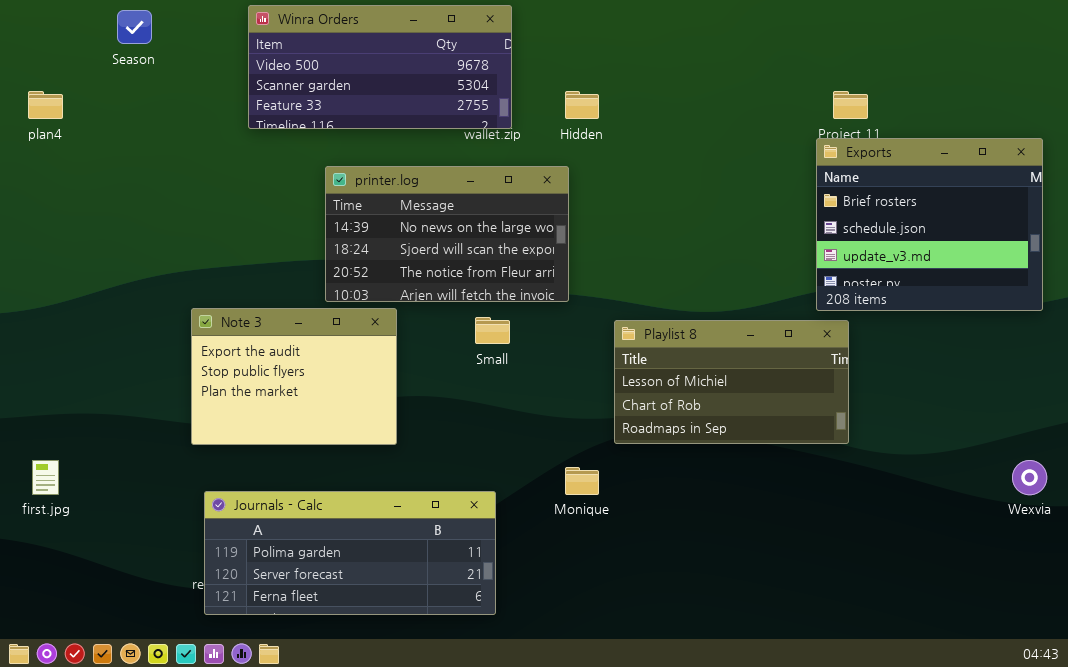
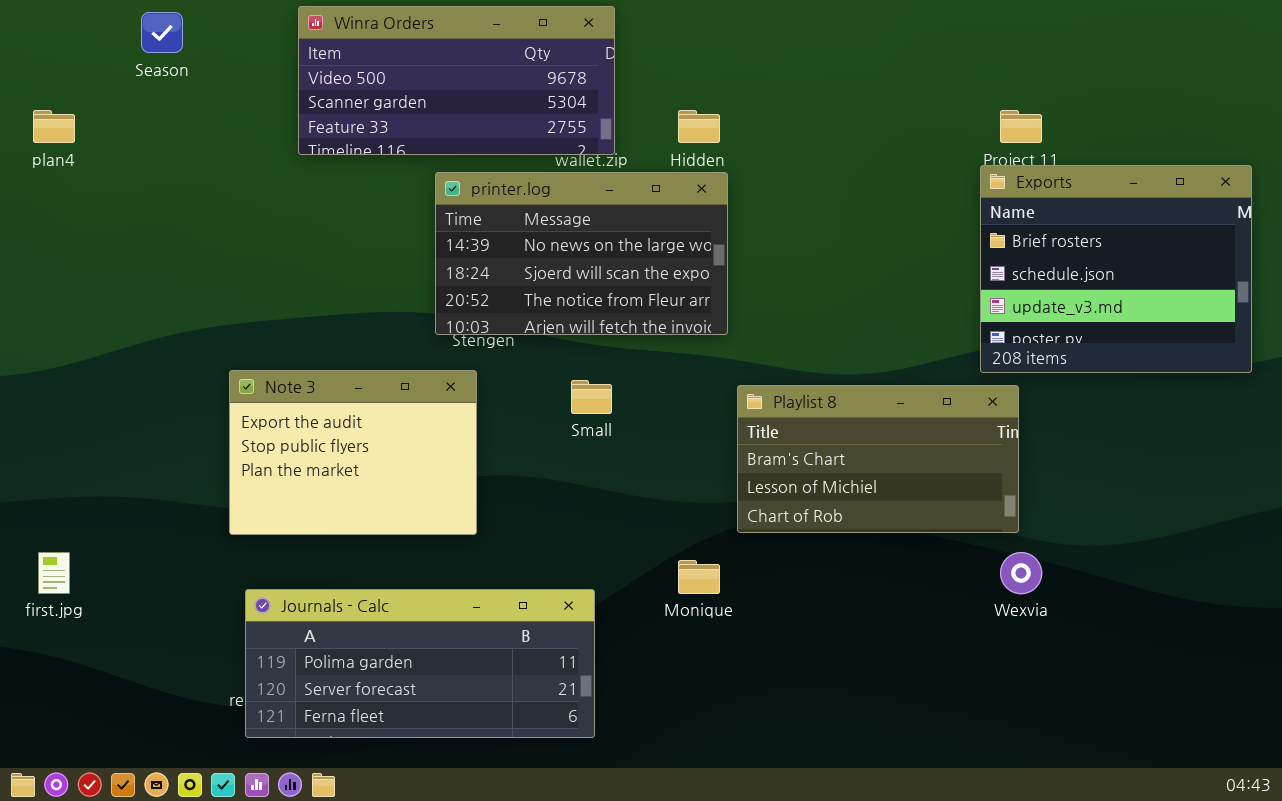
printer.log: [325,166,569,302] -> [435,172,728,335], moved
Playlist 8: [614,320,849,444] -> [737,385,1019,533], scrolled up 1 row
Wexvia: [1012,460,1047,495] -> [1000,552,1042,594], moved

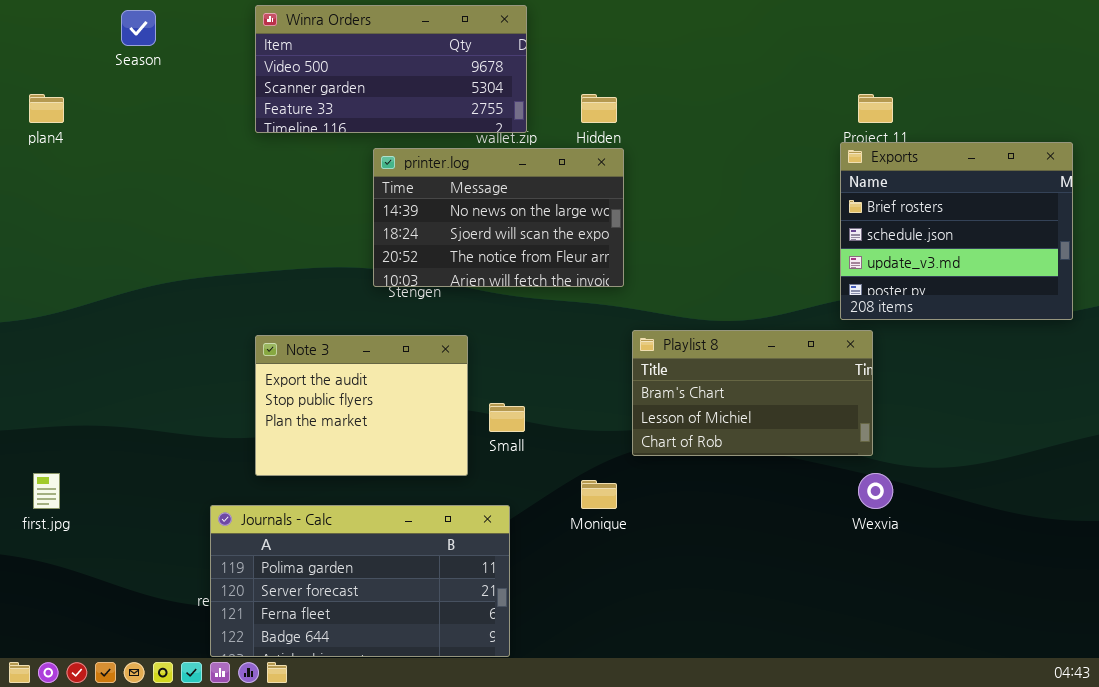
Note 3: [229,370,477,535] -> [255,335,468,476], moved
Small: [571,380,612,414] -> [489,403,525,432], moved
Journals - Calc: [245,589,595,738] -> [210,505,510,657], resized

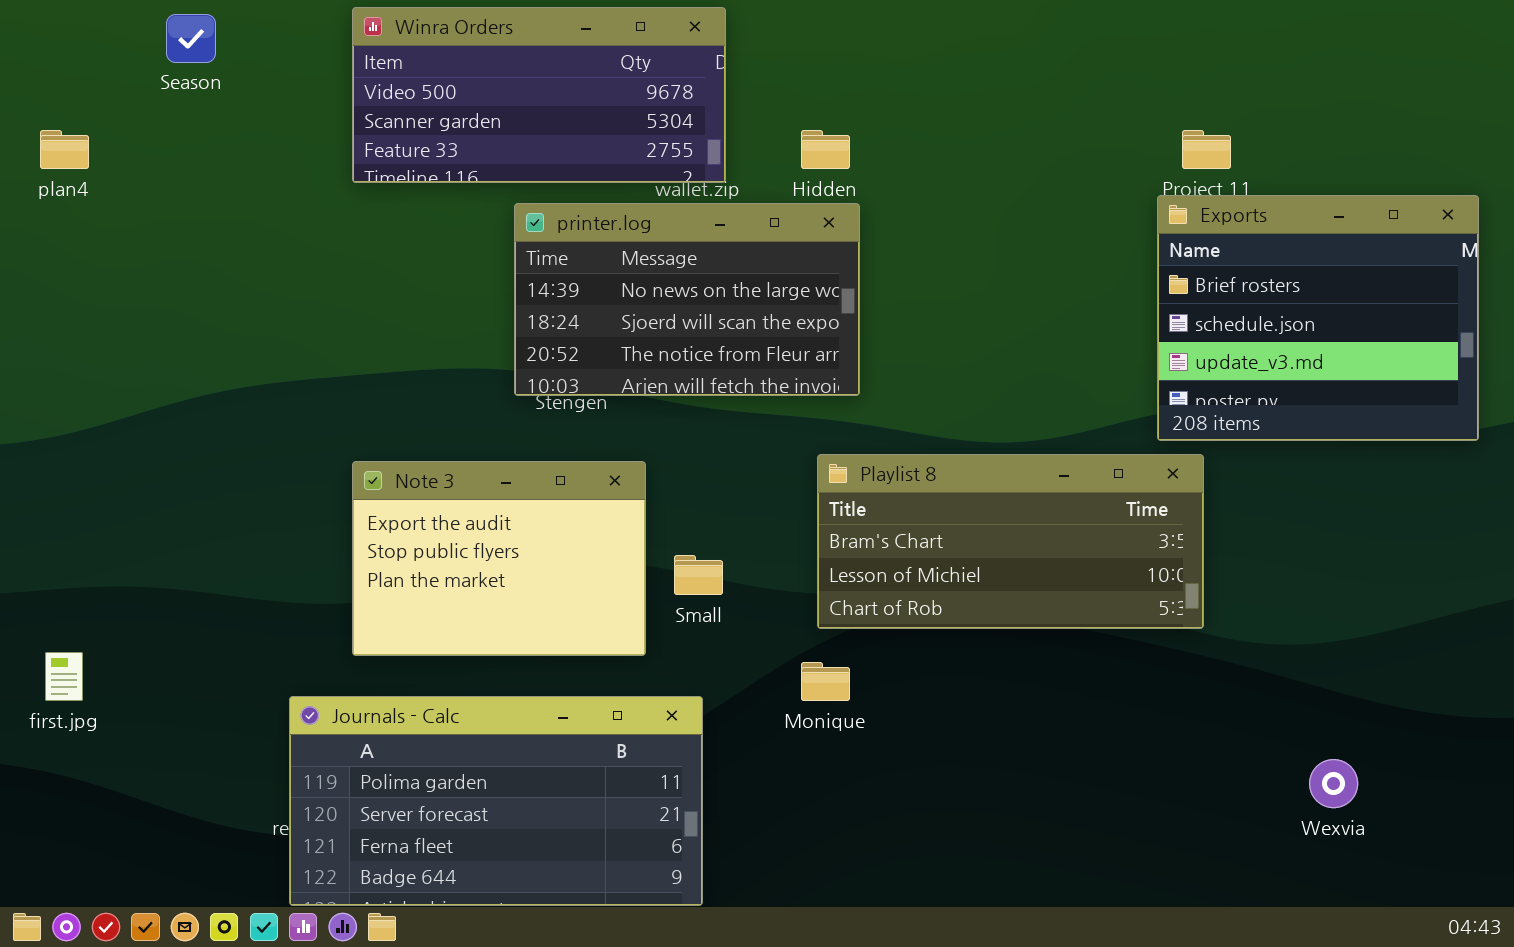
Playlist 8: [632,330,873,456] -> [817,454,1204,629], resized
Wexvia: [858,473,893,509] -> [1309,759,1358,808], moved

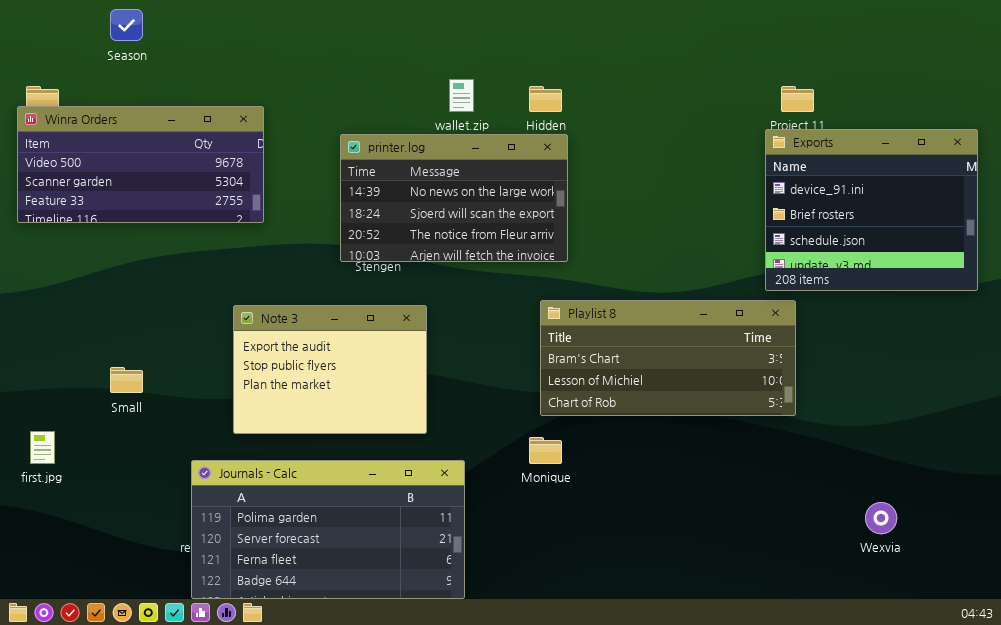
Winra Orders: [352,7,726,183] -> [17,106,264,223], moved
Exports: [1157,195,1479,441] -> [765,129,978,291], scrolled up 1 row
Small: [674,555,723,595] -> [110,367,143,393], moved

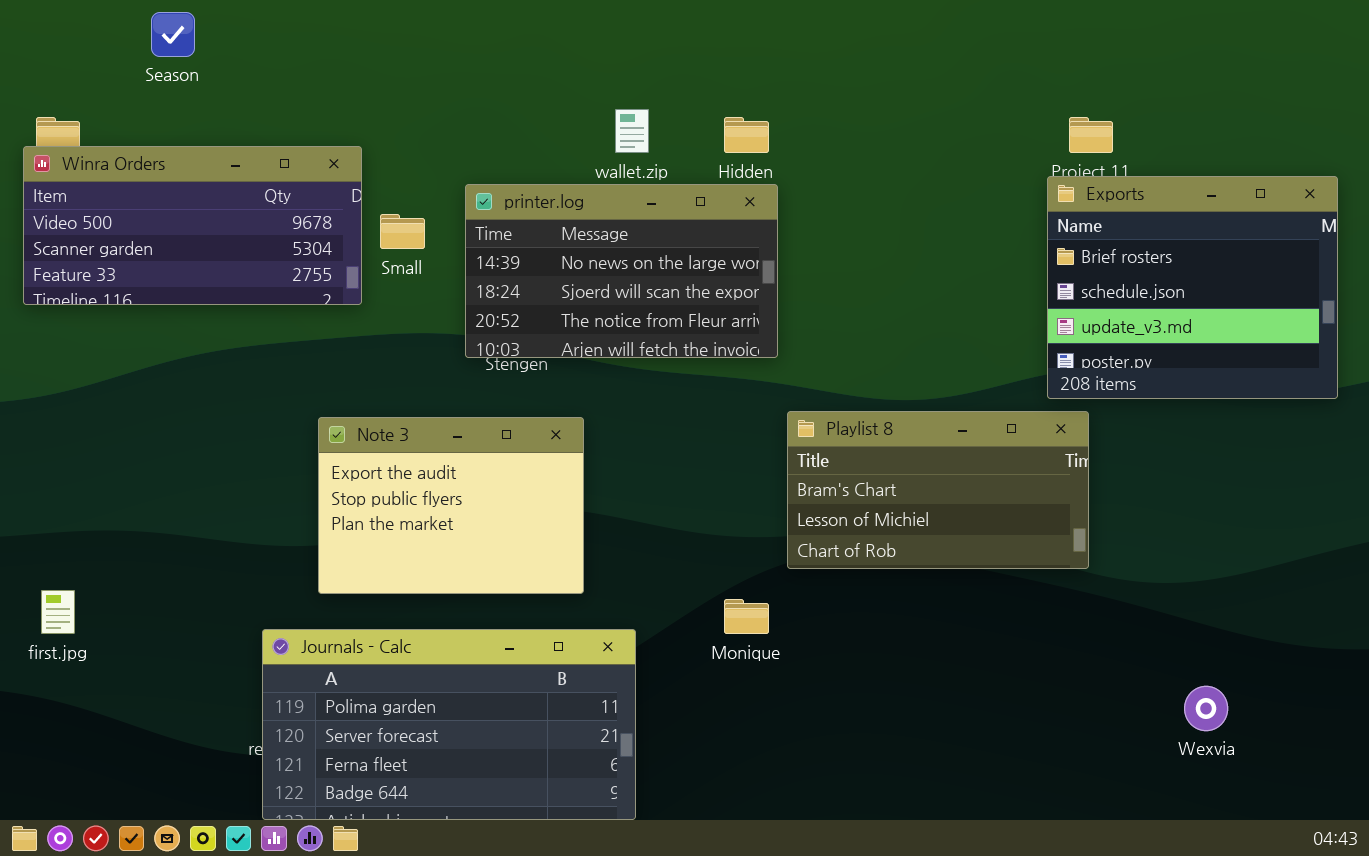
Exports: [765,129,978,291] -> [1047,176,1338,399], scrolled down 1 row
Playlist 8: [540,300,796,416] -> [787,411,1089,569], resized
Small: [110,367,143,393] -> [380,214,425,249], moved

